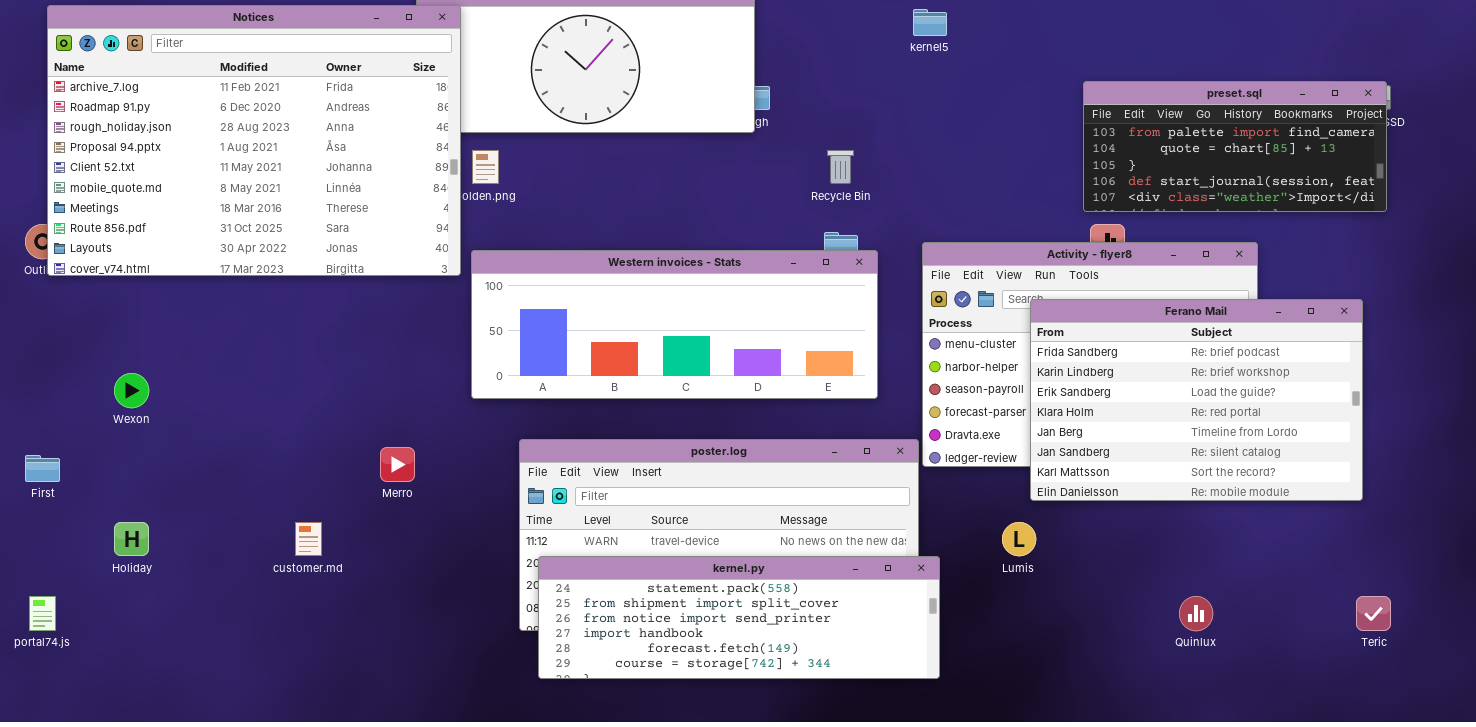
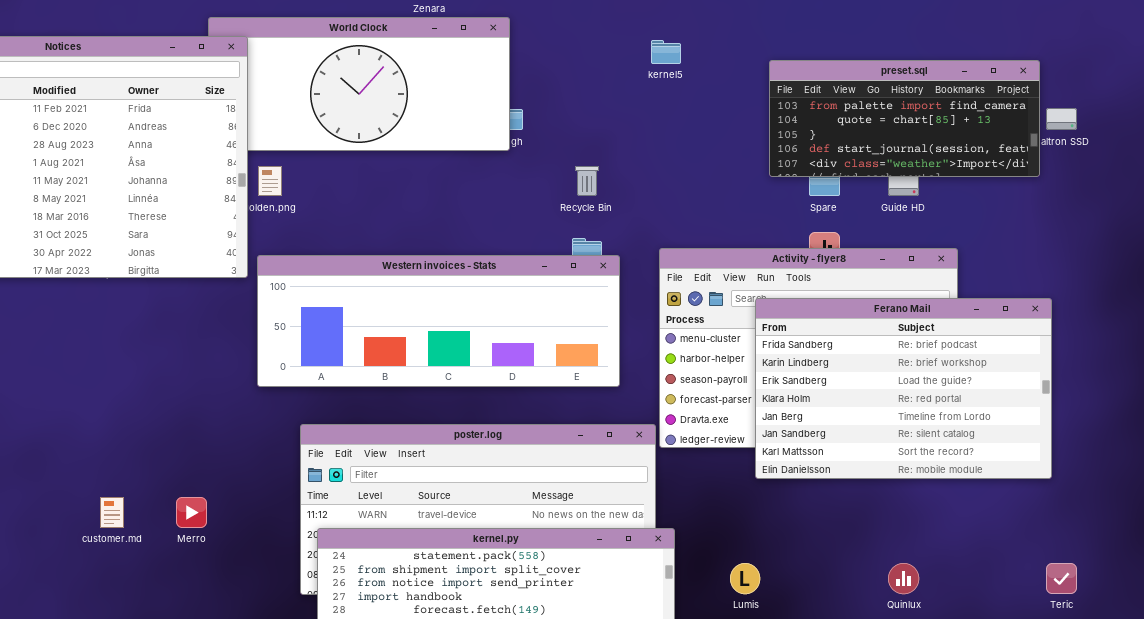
preset.sql: [1083,81,1387,212] -> [769,60,1040,177], moved
Merro: [380,447,415,482] -> [176,497,207,528], moved
Lumis: [1002,522,1036,556] -> [730,563,760,594], moved

